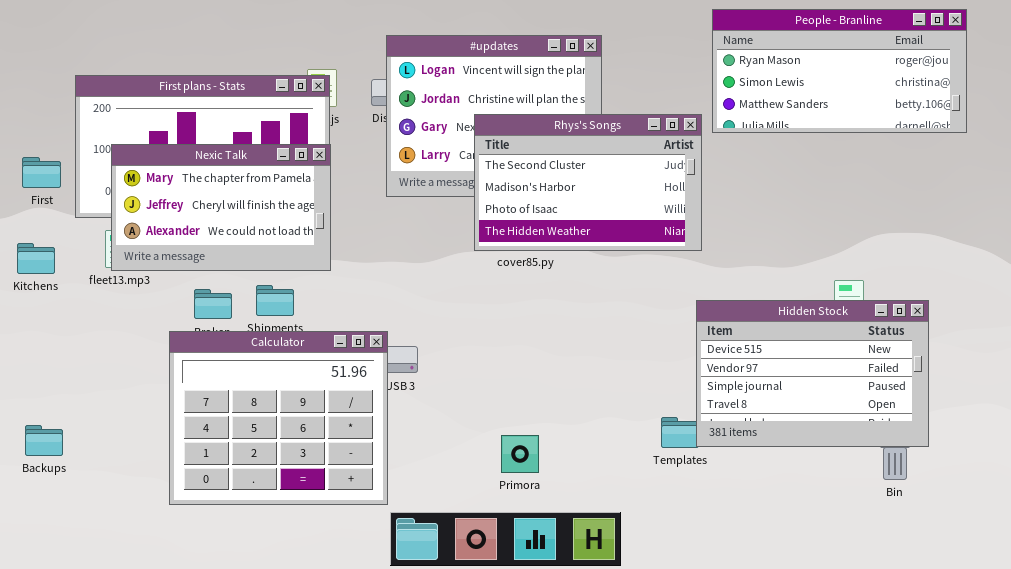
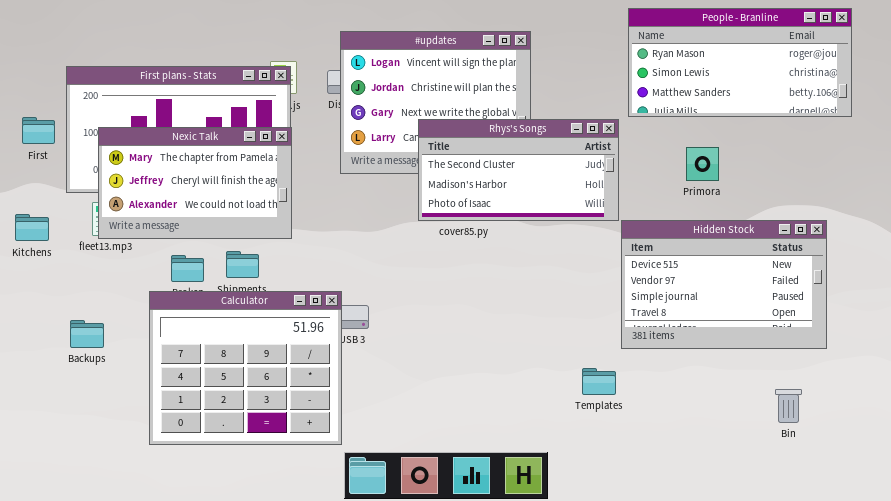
Rhys's Songs: [474,114,702,251] -> [418,119,619,221], resized
First: [22,157,61,188] -> [22,117,55,144], moved
Hidden Stock: [696,300,929,447] -> [621,220,827,349], moved
Backups: [25,425,63,456] -> [70,320,104,348], moved
Primora: [501,435,539,473] -> [686,147,719,181], moved

